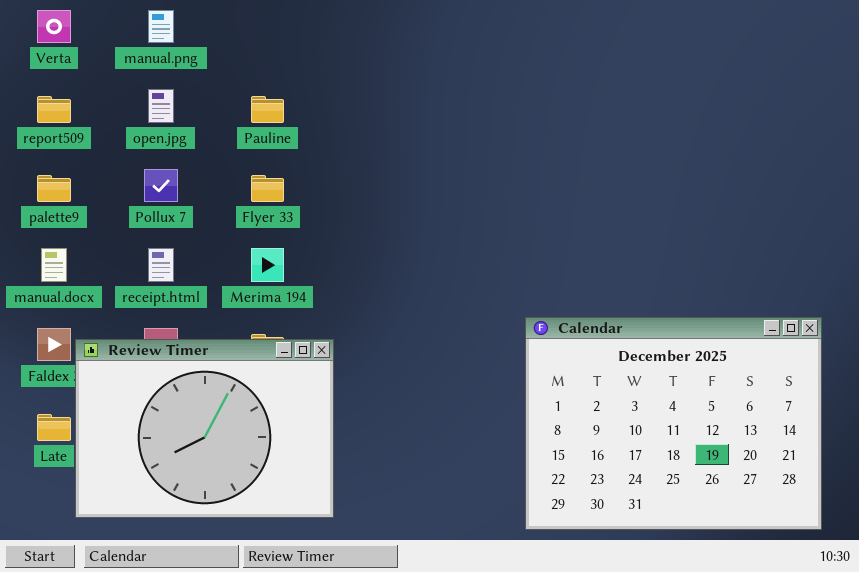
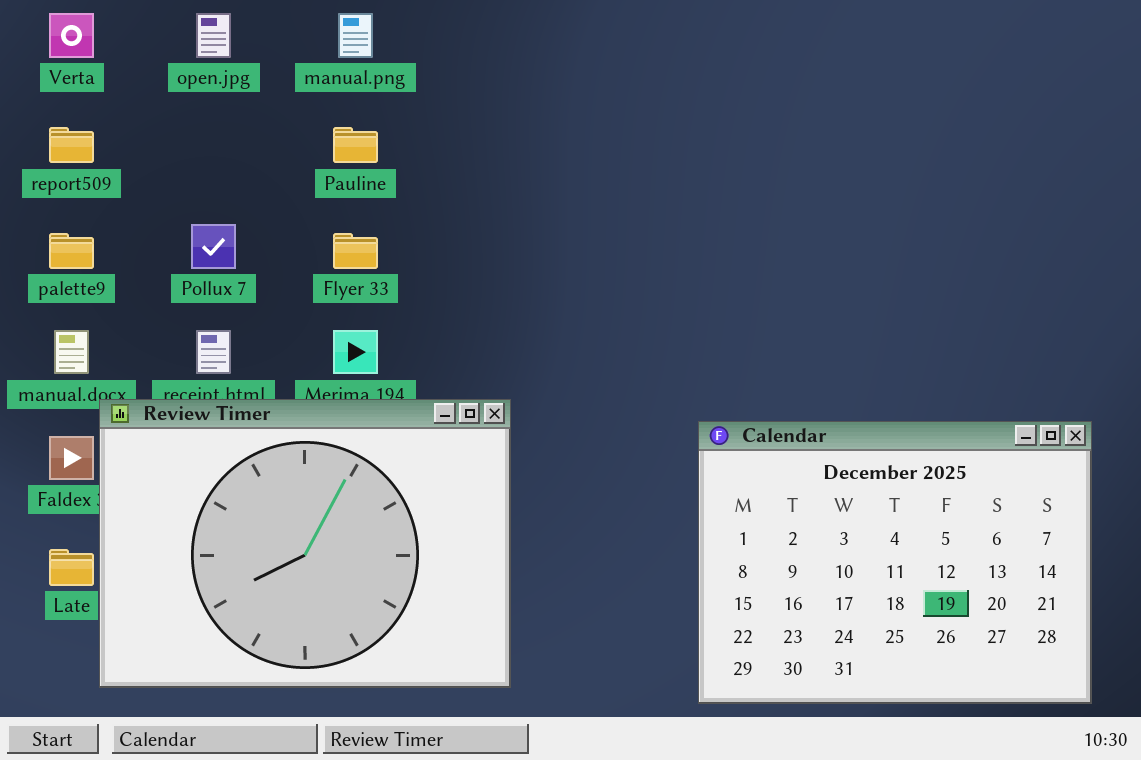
manual.png: [148,10,174,43] -> [338,13,373,58], moved
open.jpg: [148,89,174,123] -> [196,13,231,58], moved
Review Timer: [75,339,334,518] -> [99,399,511,688], resized

